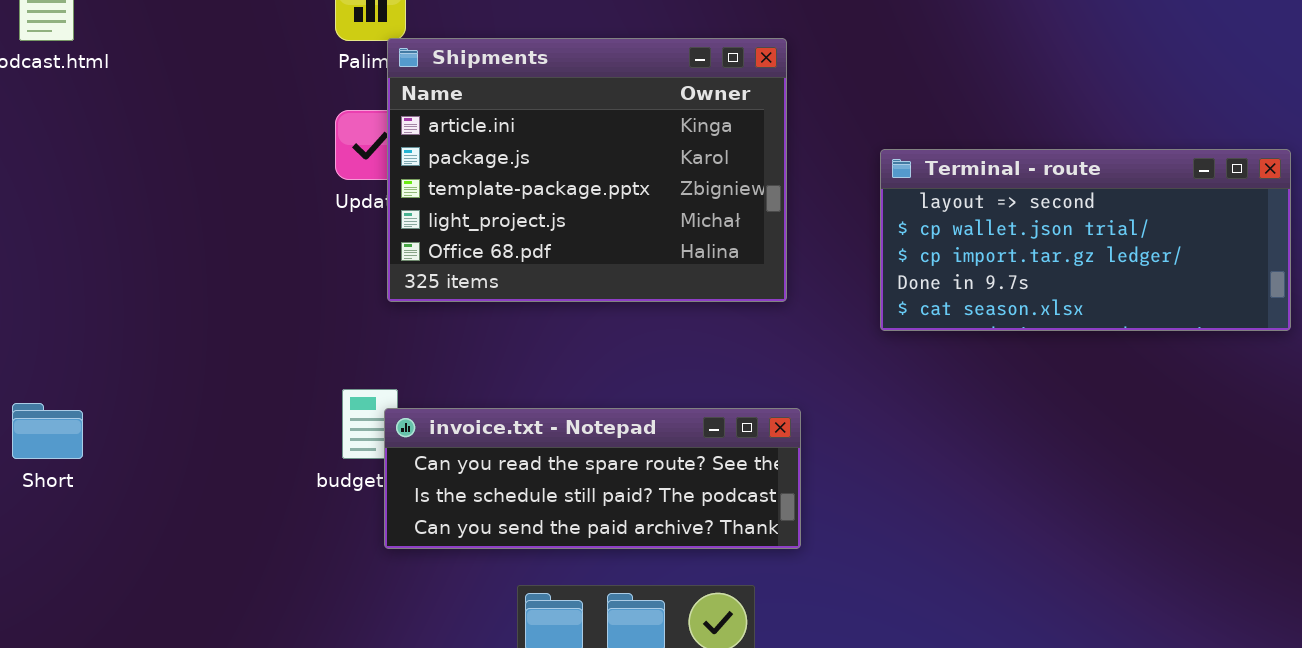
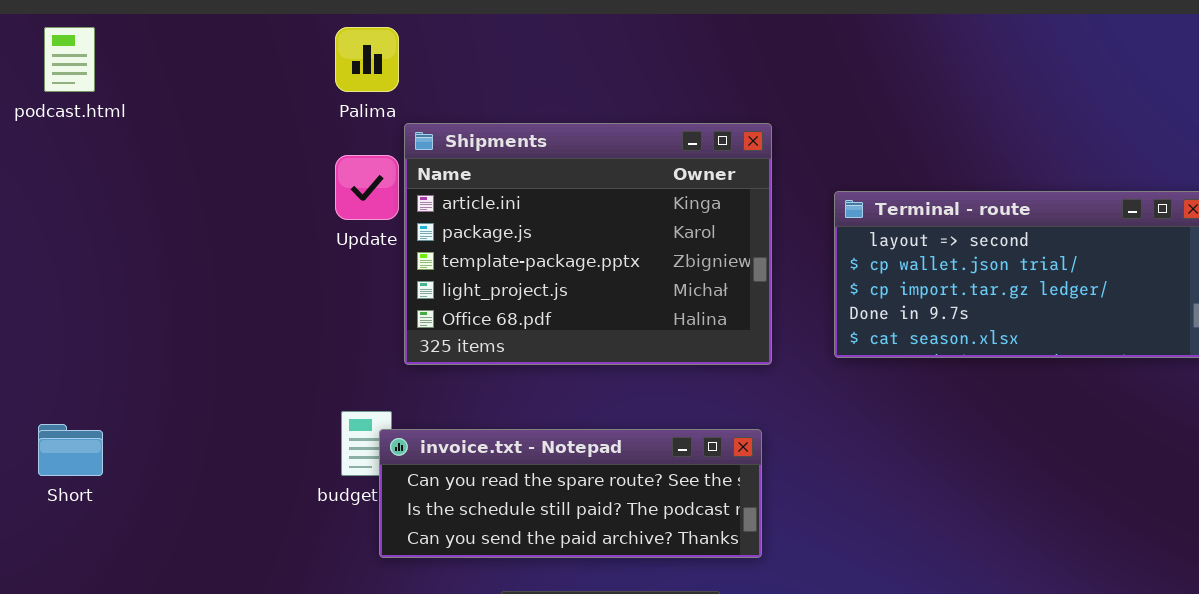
Shipments: [387,38,787,302] -> [404,123,772,365], moved

